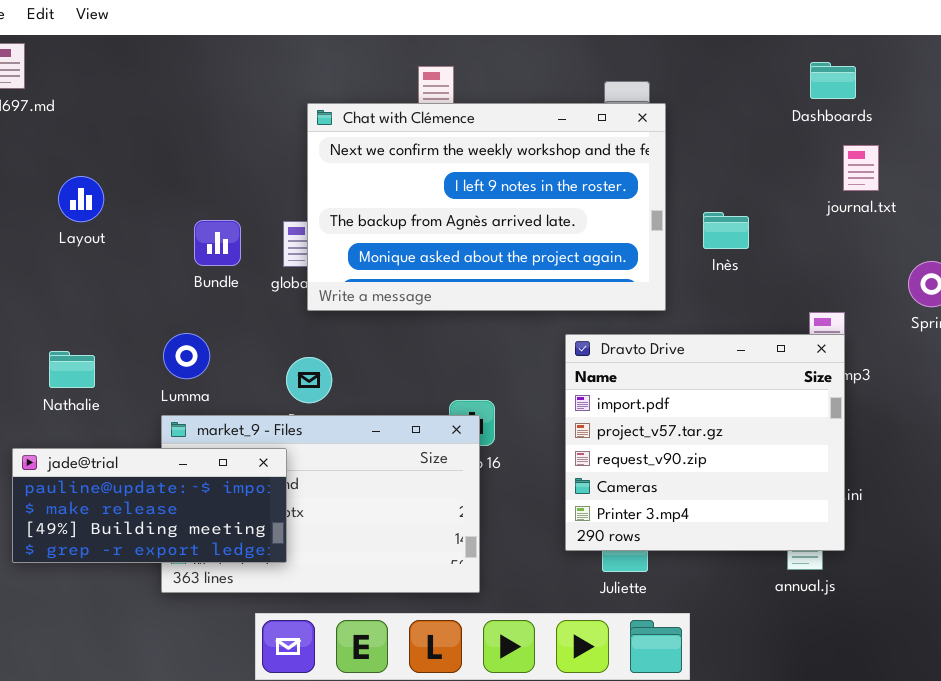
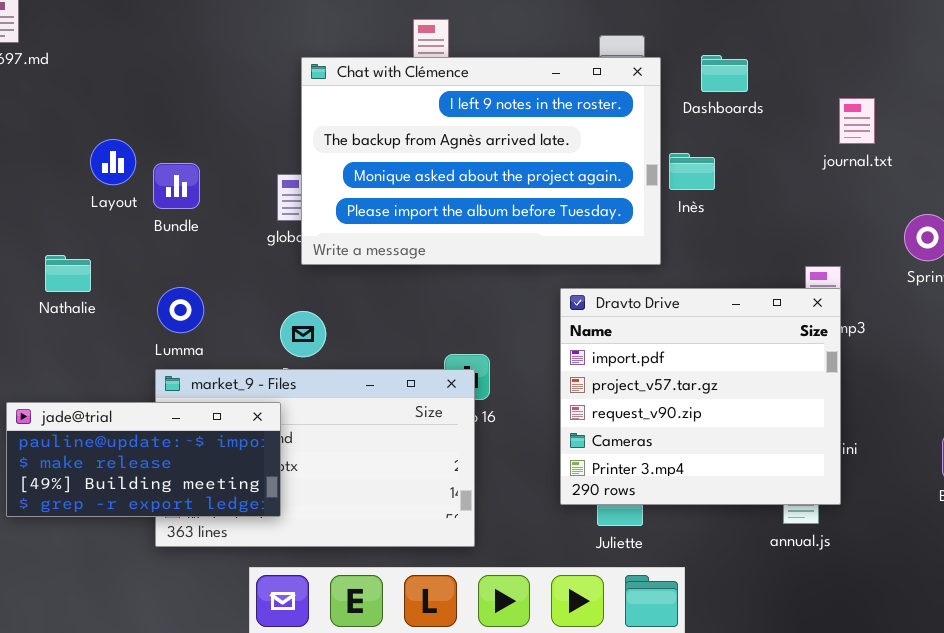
Dashboards: [810,62,856,99] -> [701,55,748,92], moved
Chat with Clémence: [307,103,666,311] -> [301,57,661,265], scrolled down 1 row
Layout: [58,176,104,222] -> [90,139,136,185], moved
Inès: [703,212,749,249] -> [669,153,715,190], moved
Bundle: [194,220,241,266] -> [153,163,200,209], moved
Nathalie: [49,351,95,388] -> [45,255,91,292], moved

